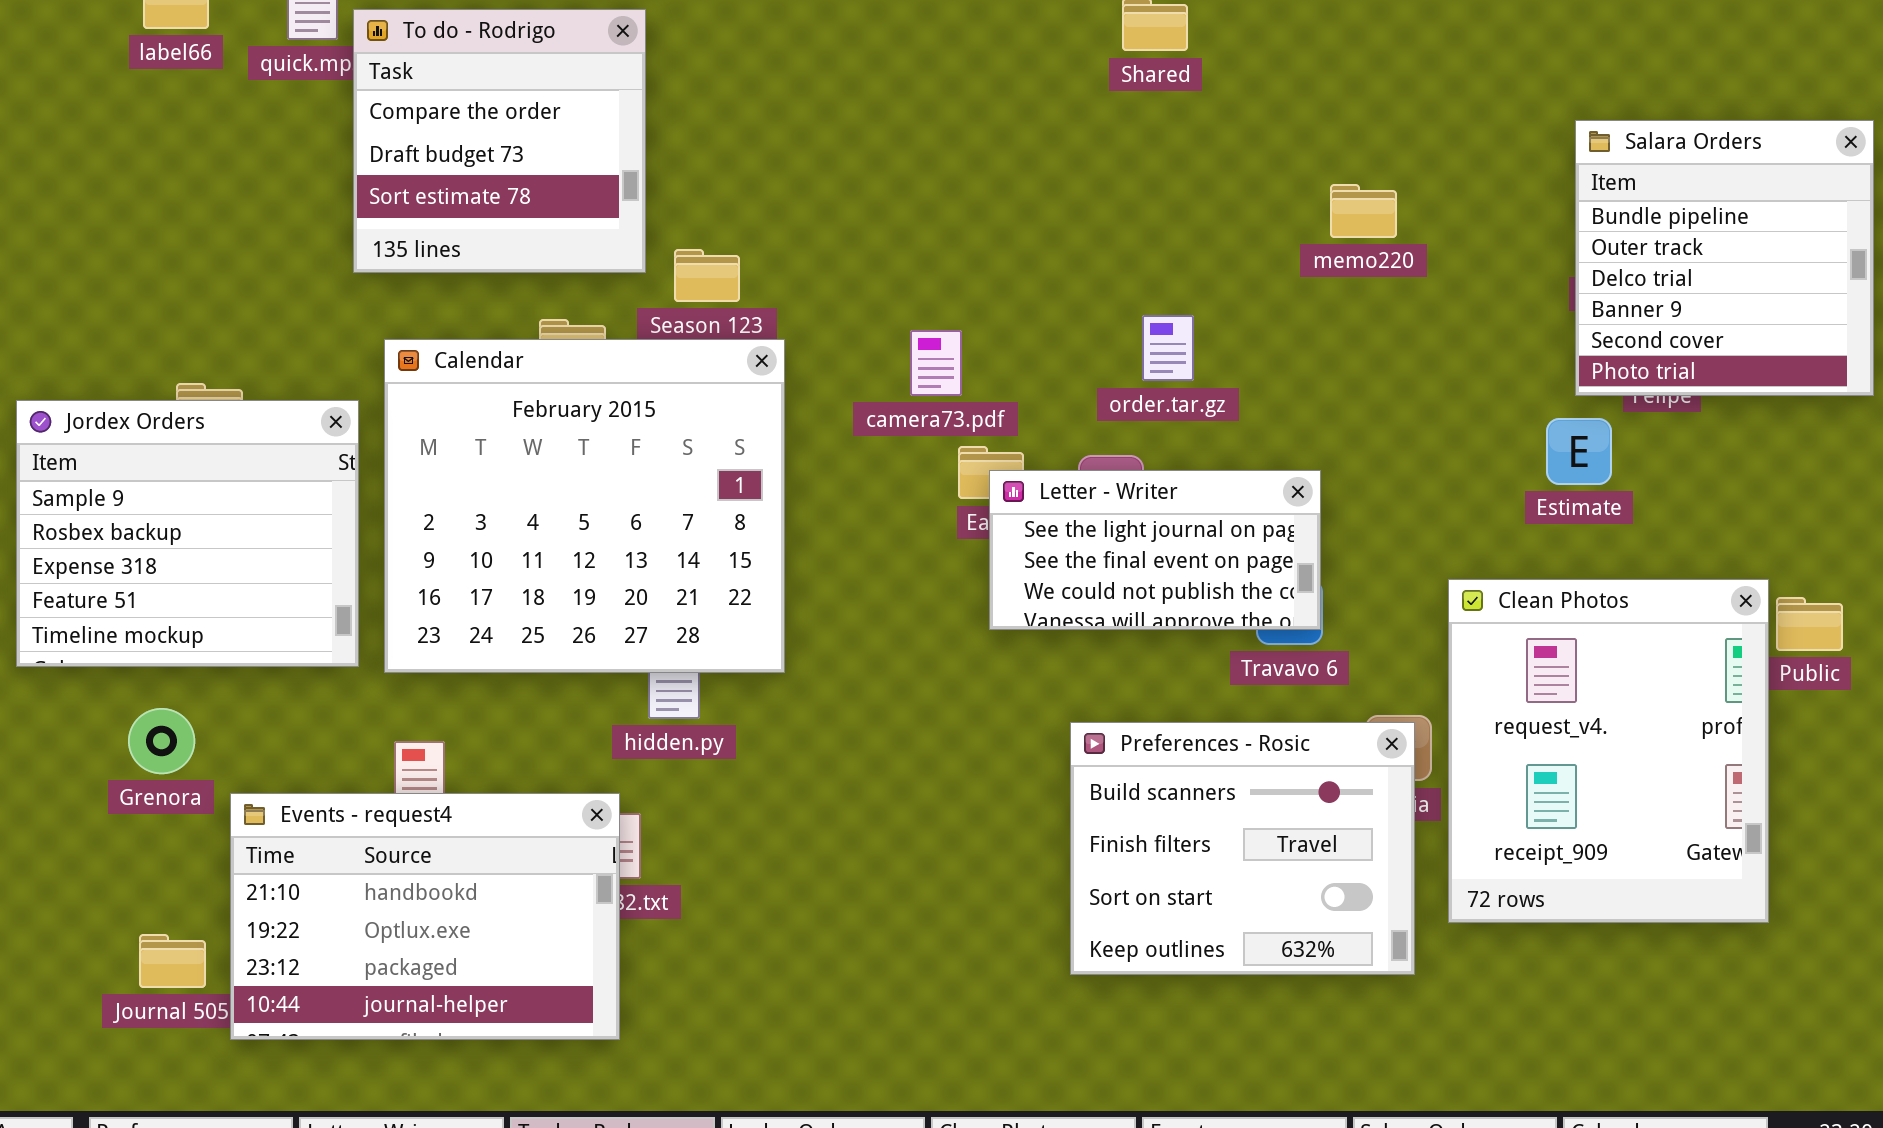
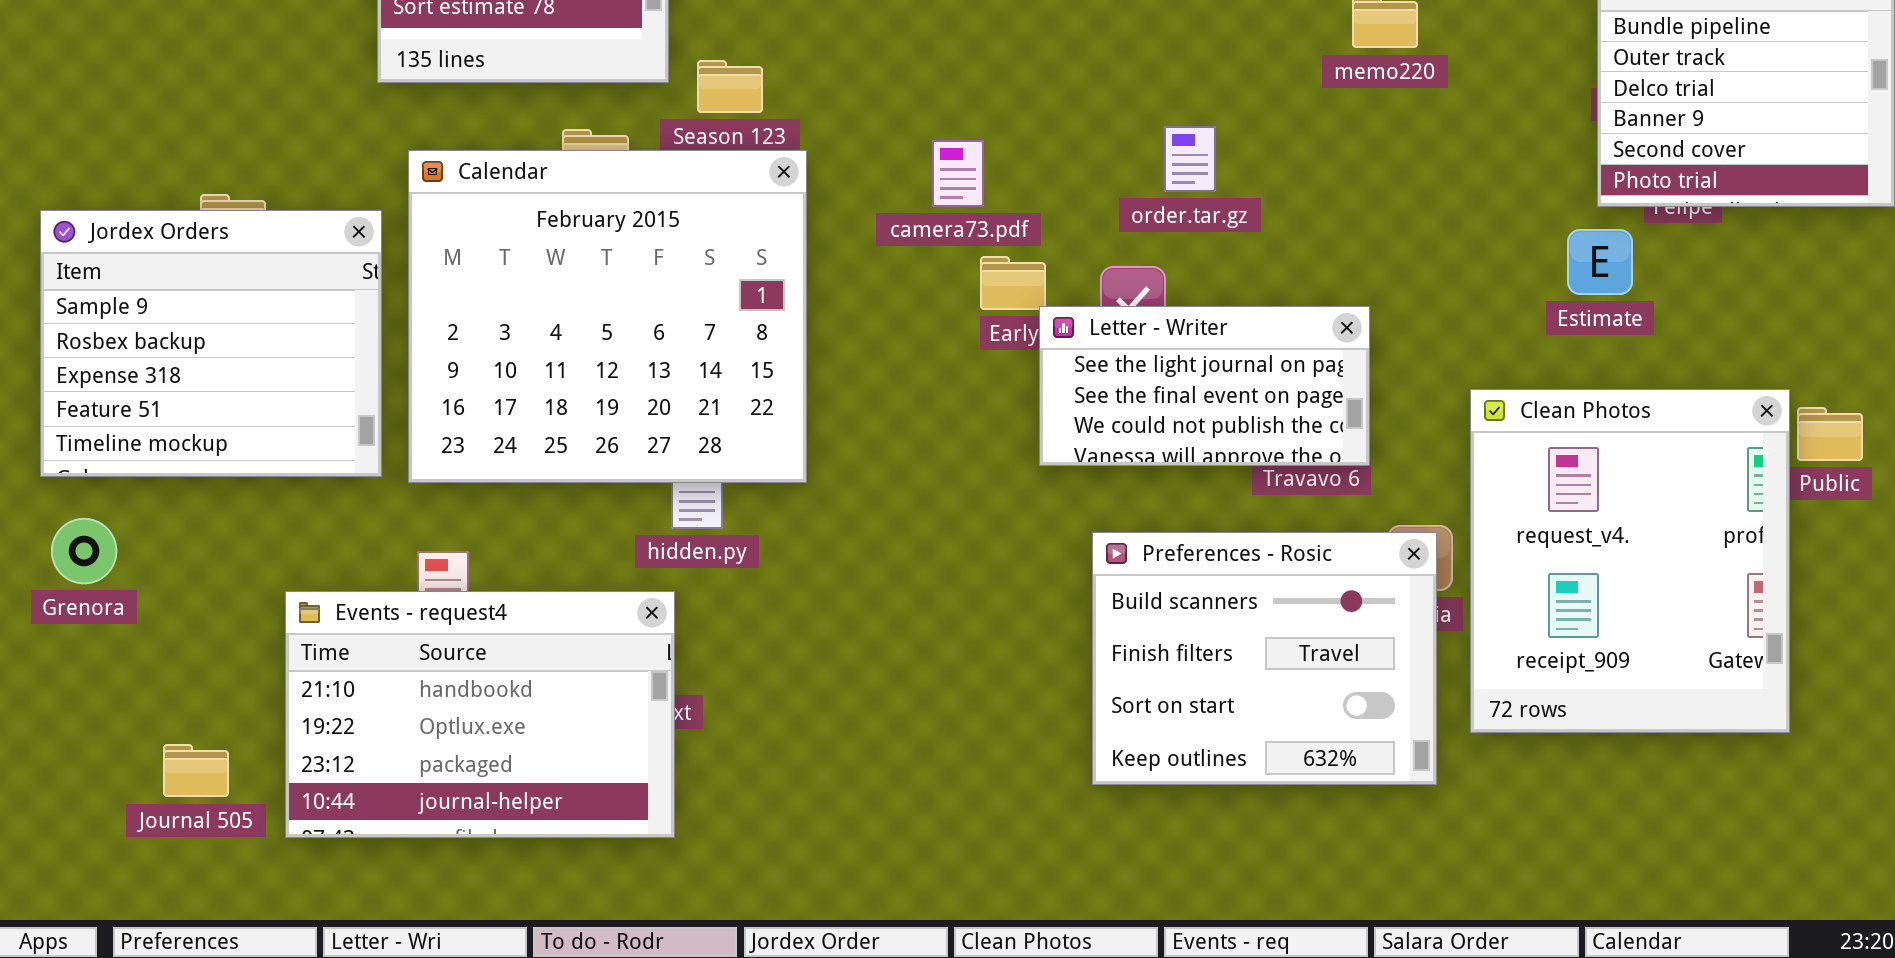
Letter - Writer: [989,470,1321,630] -> [1039,306,1370,466], moved
Grenora: [128,708,195,774] -> [51,518,117,584], moved
Events - request4: [230,793,620,1040] -> [285,591,675,838], moved

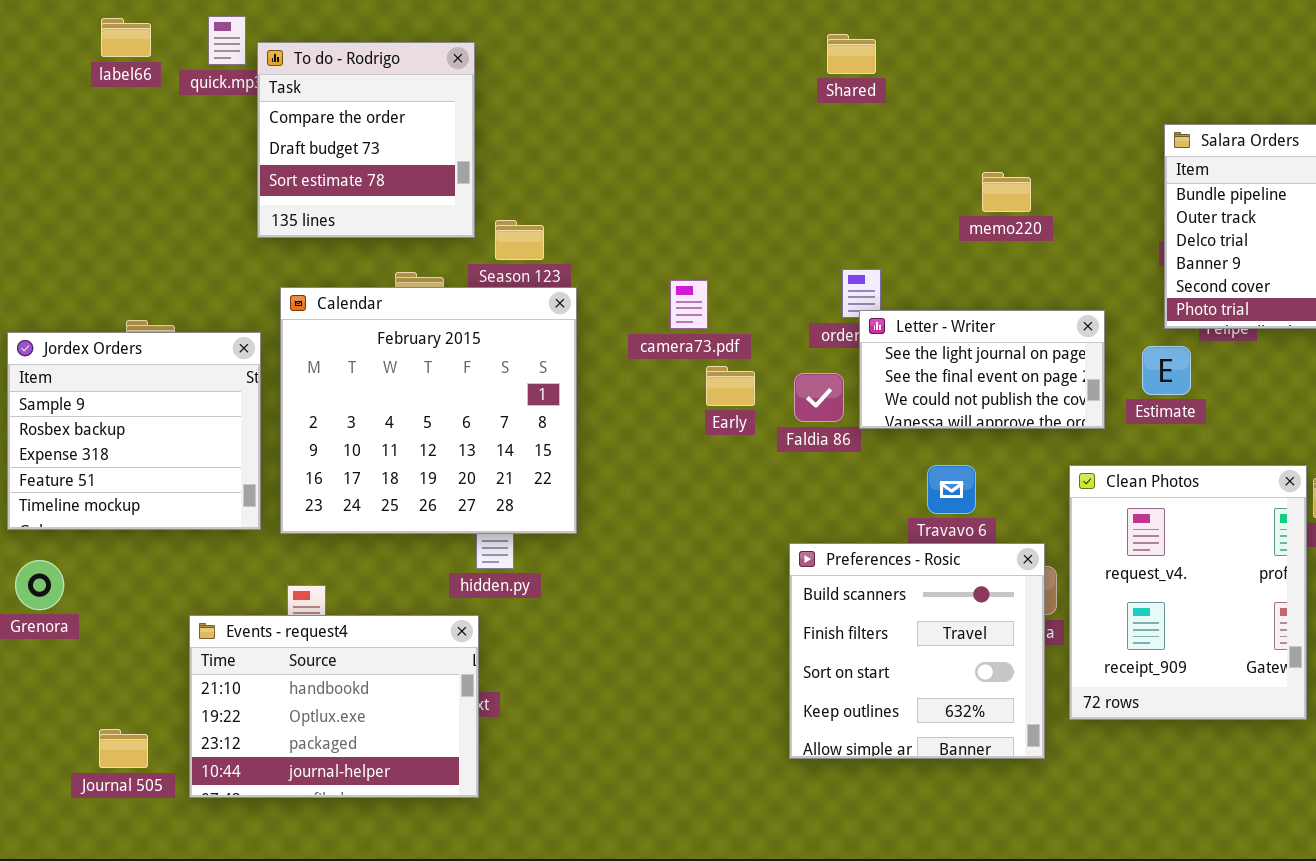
Letter - Writer: [1039,306,1370,466] -> [859,310,1105,429], moved
Preferences - Rosic: [1092,532,1437,785] -> [789,543,1045,759], resized

